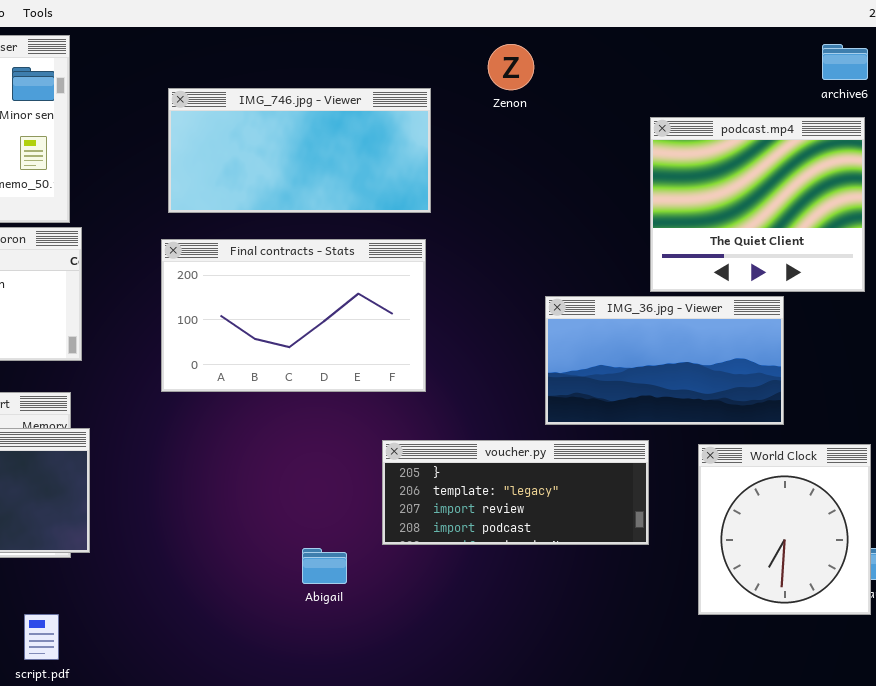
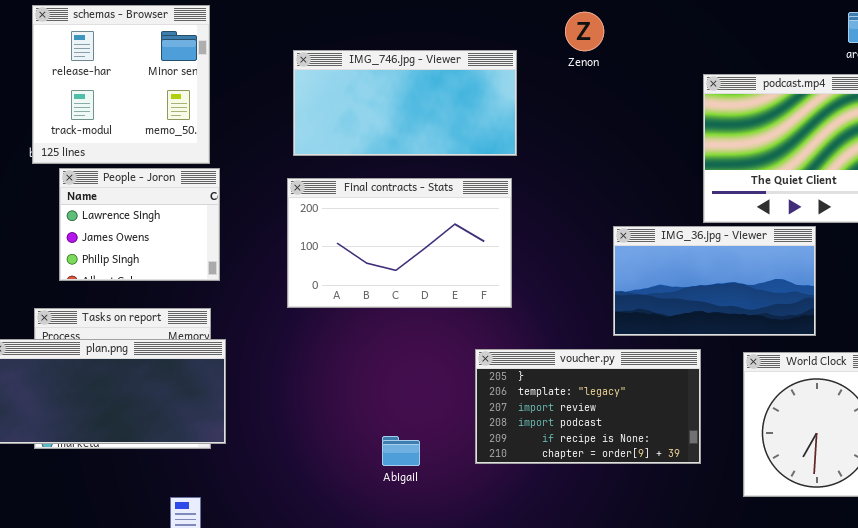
voucher.py: [382,440,649,545] -> [475,349,701,464], resized
Abigail: [302,548,347,584] -> [382,436,420,466], moved

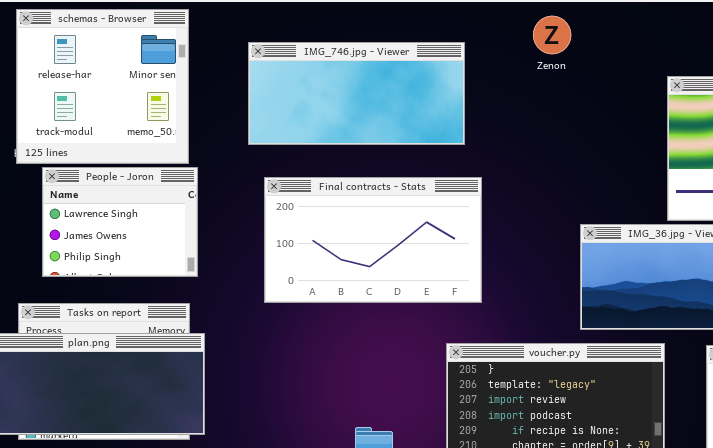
IMG_746.jpg - Viewer: [293,50,517,156] -> [248,42,465,145], moved

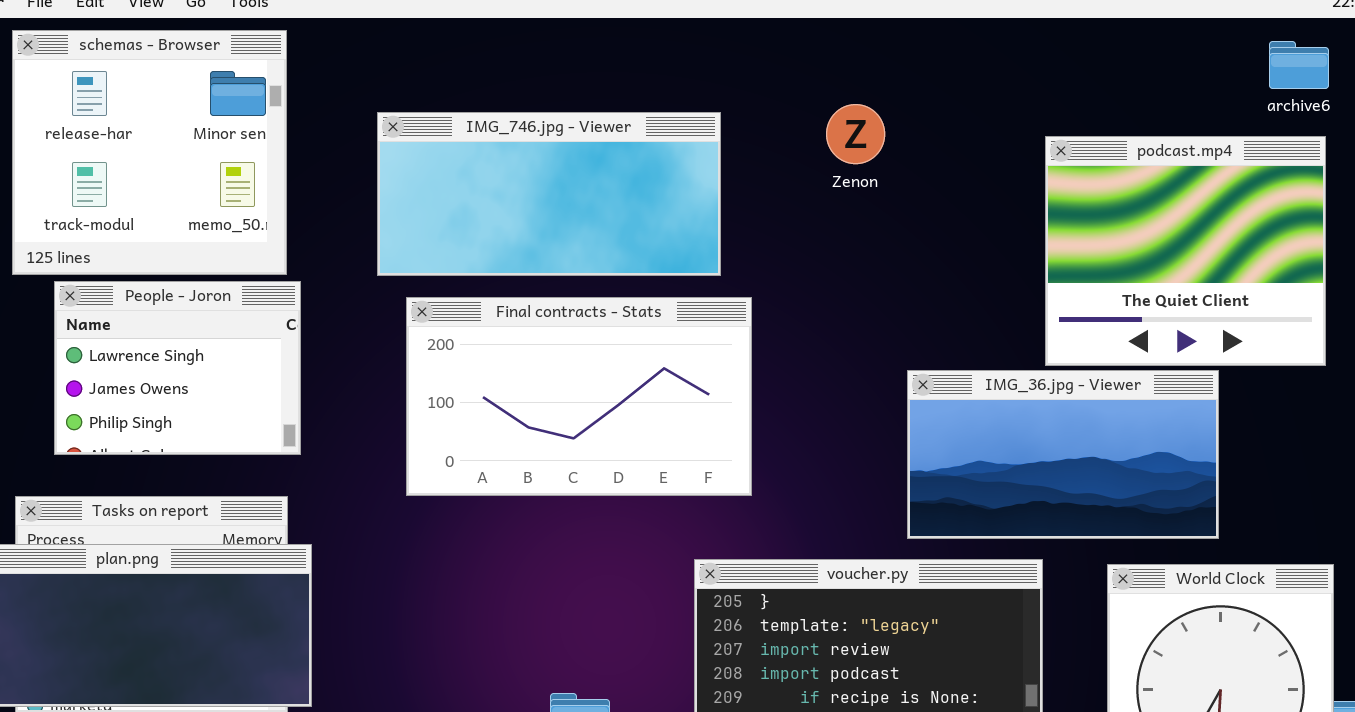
Zenon: [533,16,571,54] -> [826,104,885,164], moved
IMG_746.jpg - Viewer: [248,42,465,145] -> [377,112,721,276], moved

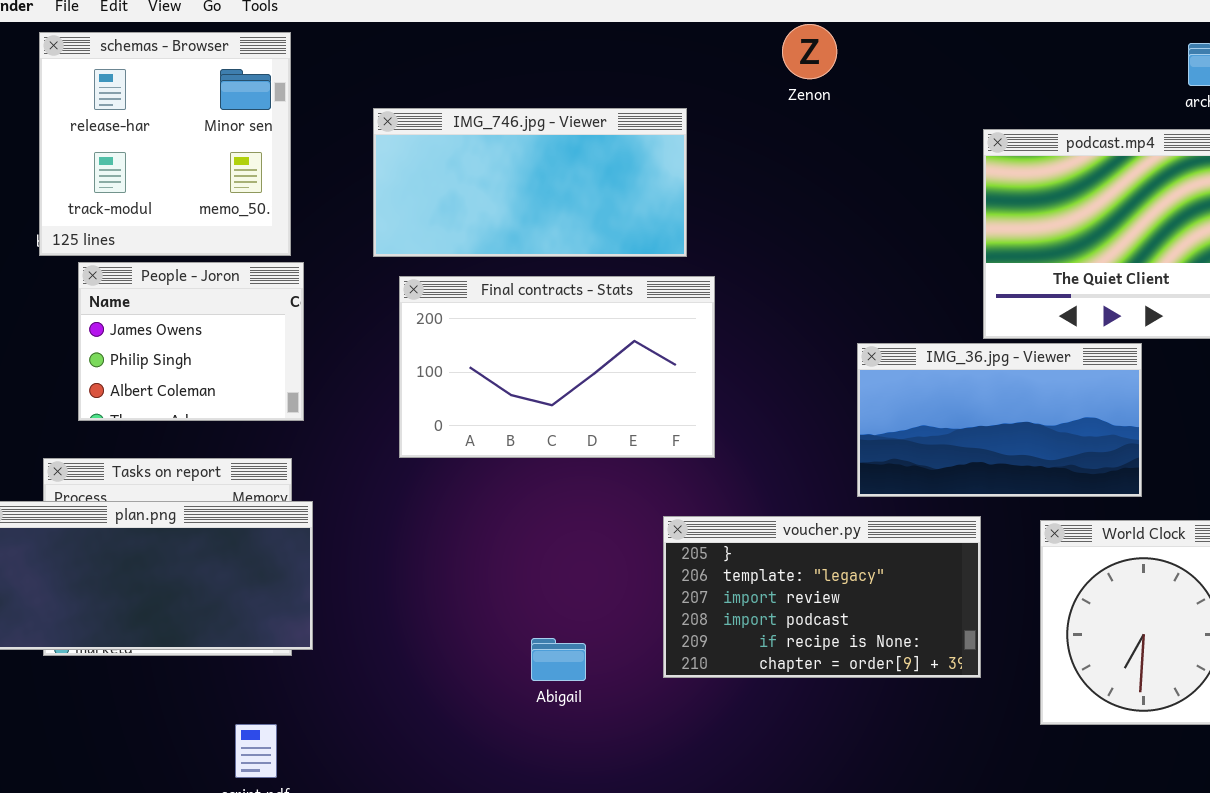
Zenon: [826,104,885,164] -> [782,24,837,79], moved
People - Joron: [54,281,301,455] -> [78,262,304,421], scrolled down 1 row

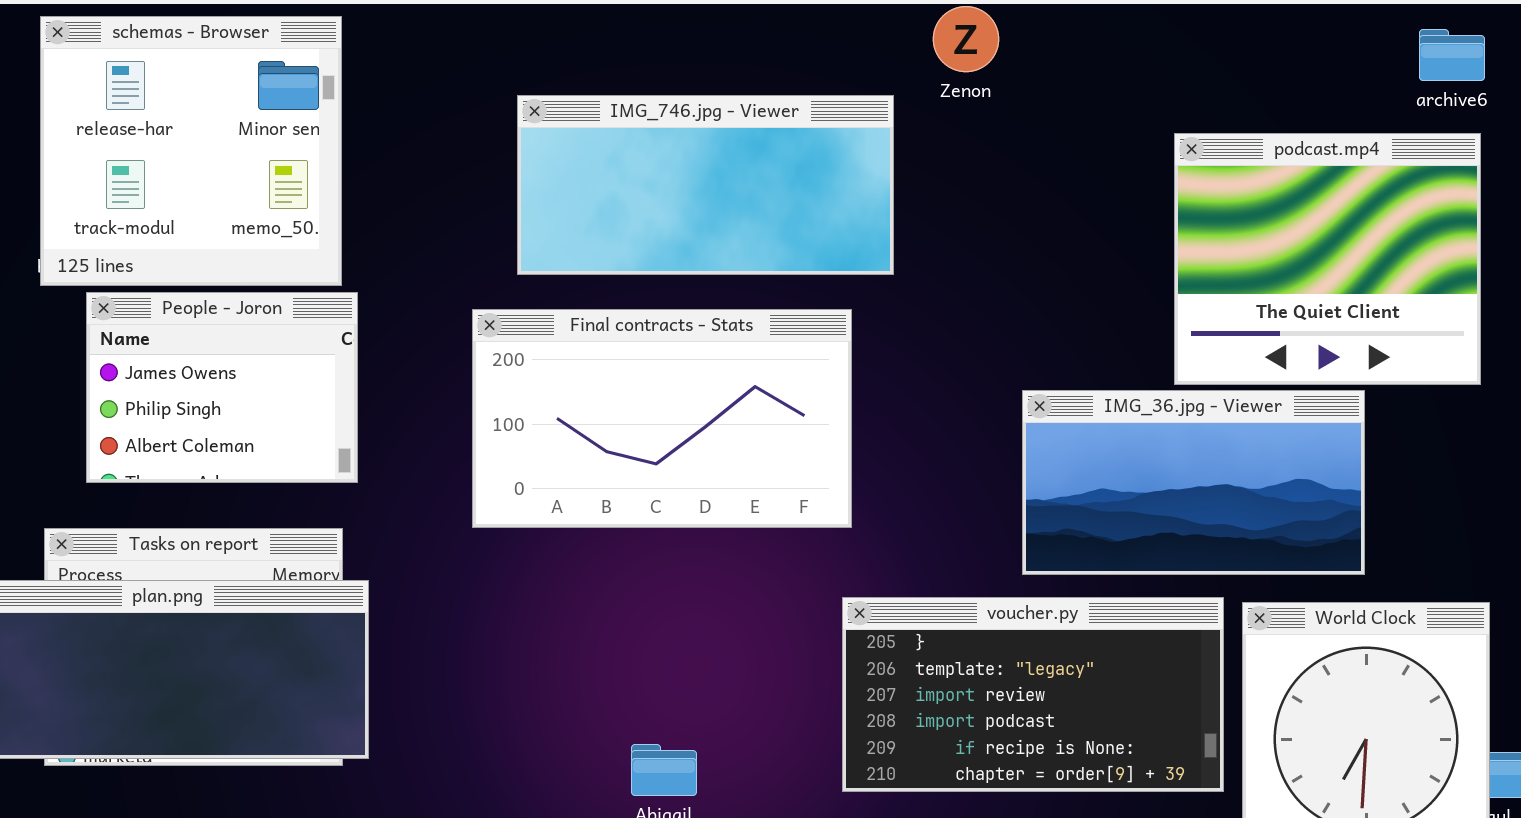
IMG_746.jpg - Viewer: [373,108,687,257] -> [517,95,894,275], moved
voucher.py: [663,516,981,678] -> [842,597,1224,792], moved

